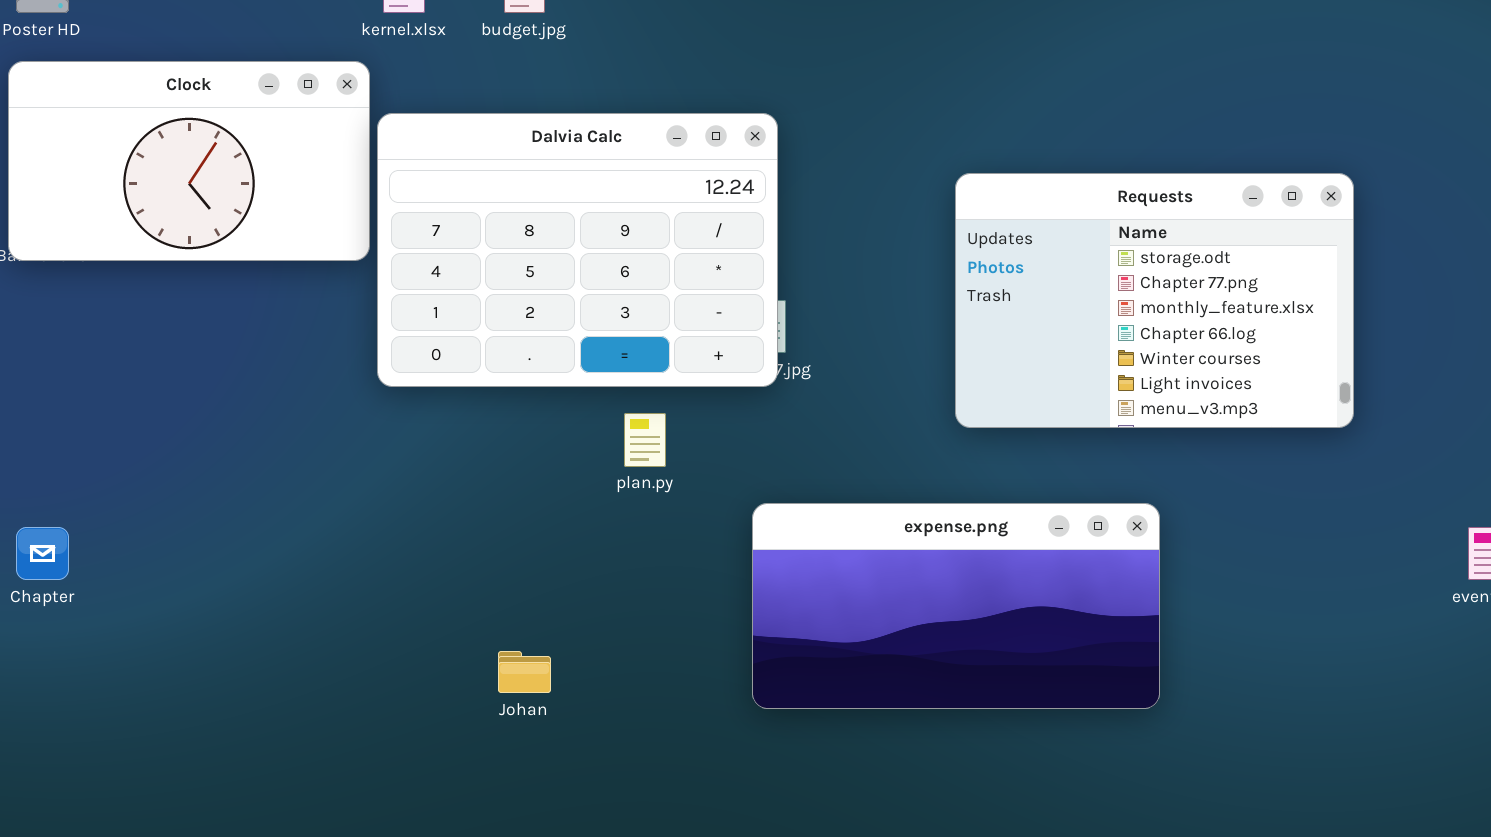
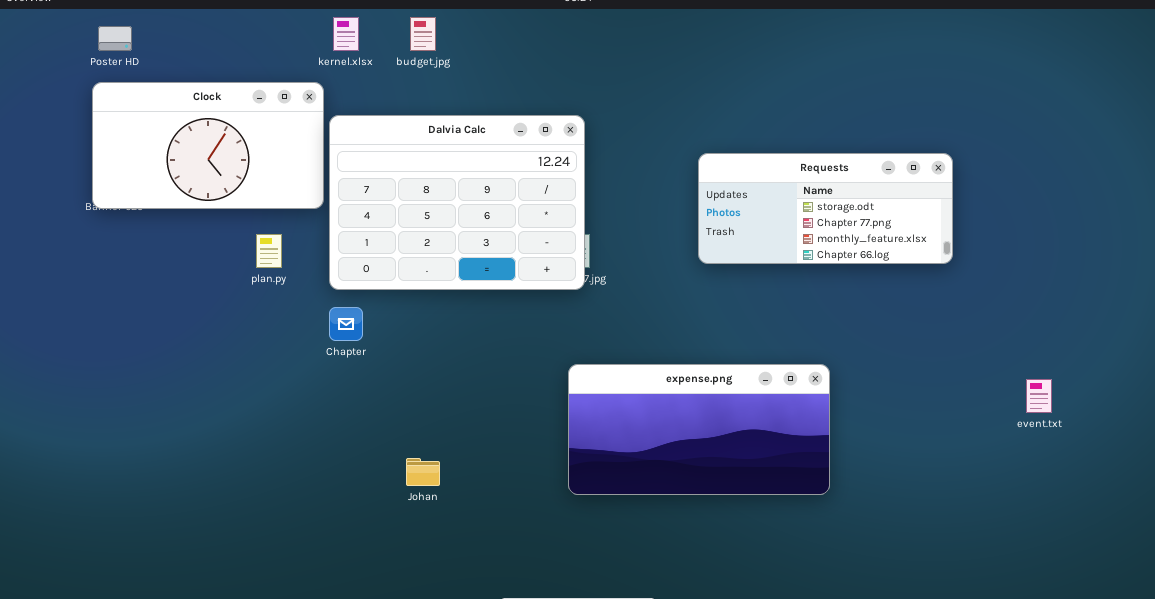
Requests: [955,173,1354,428] -> [698,153,953,264], resized
plan.py: [624,413,666,467] -> [256,234,282,268], moved
Chapter: [16,527,69,580] -> [329,307,363,341], moved

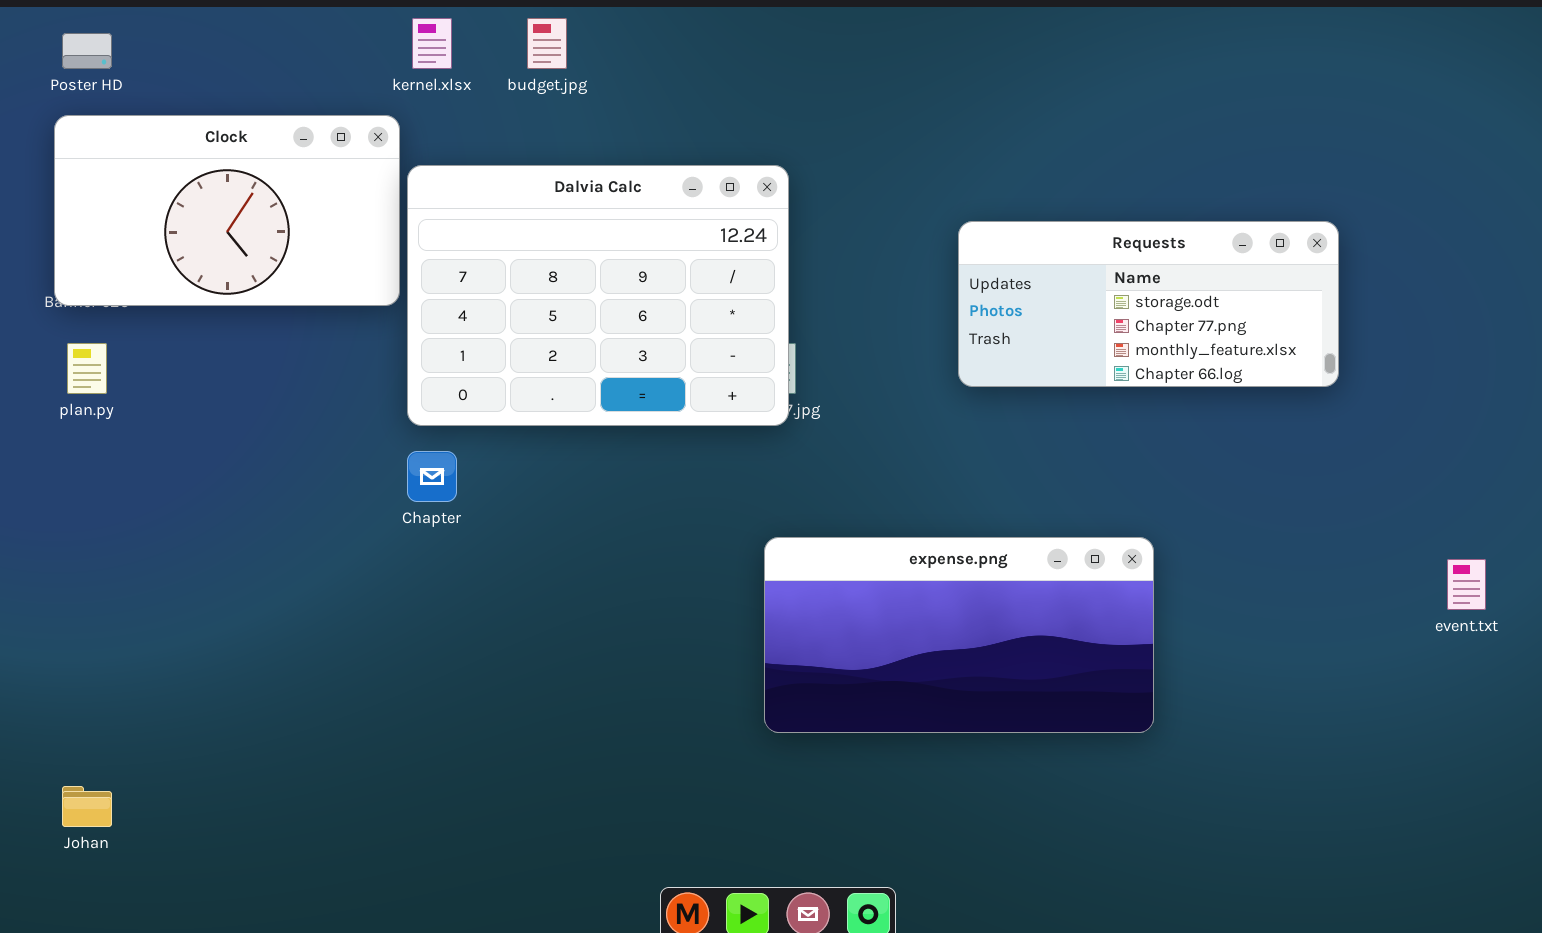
plan.py: [256,234,282,268] -> [67,343,107,394], moved
Johan: [406,458,440,486] -> [62,786,112,827], moved

